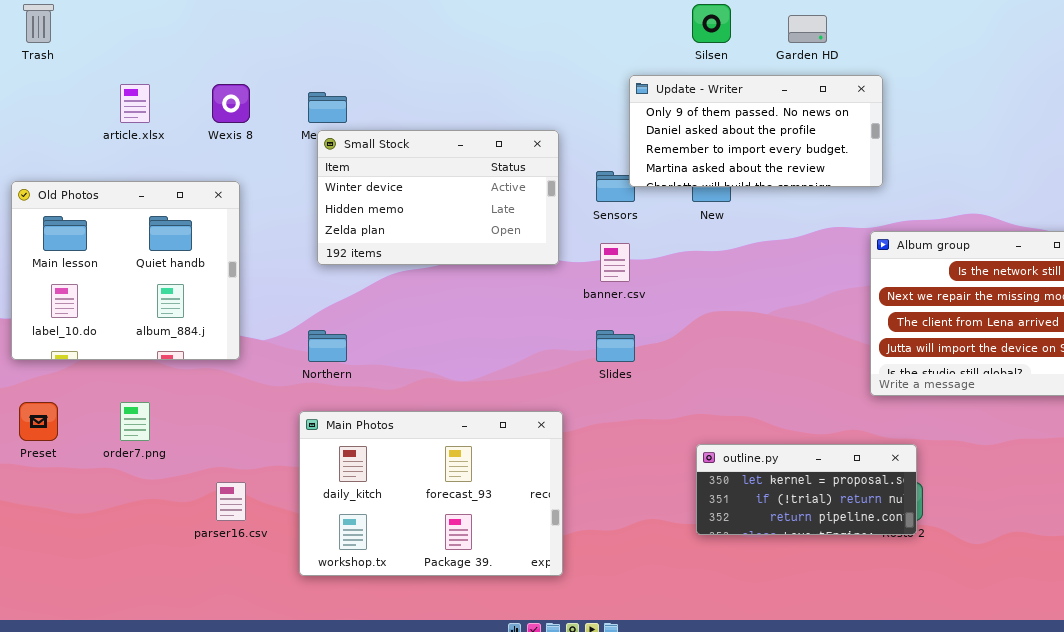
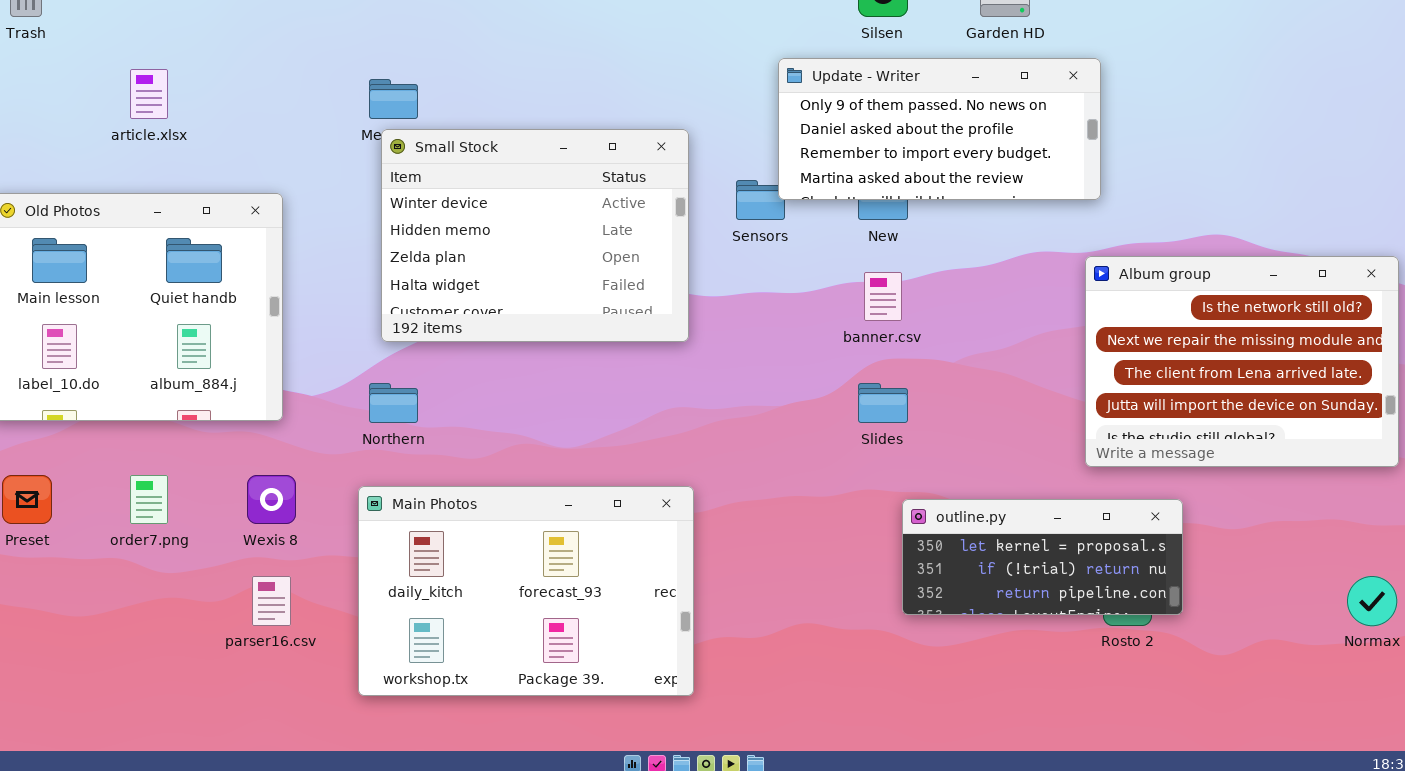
Wexis 8: [212,84,250,123] -> [247,475,296,524], moved
Small Stock: [317,130,559,265] -> [381,129,689,342], resized
banner.csv: [600,243,630,282] -> [864,272,902,321], moved
Slides: [596,330,635,362] -> [858,383,908,423], moved
outline.py: [696,444,917,535] -> [902,499,1183,615], moved

